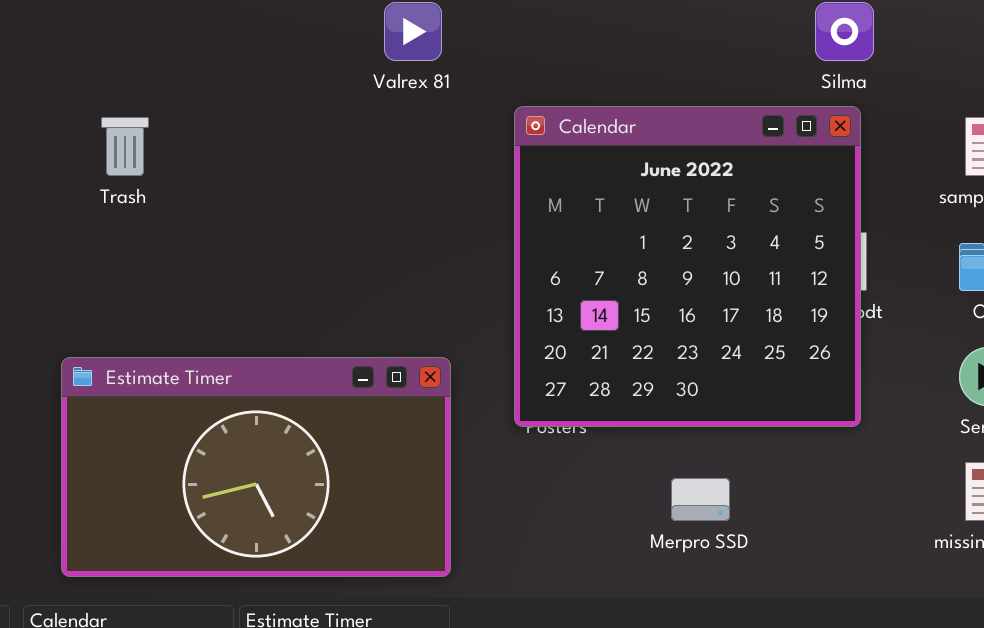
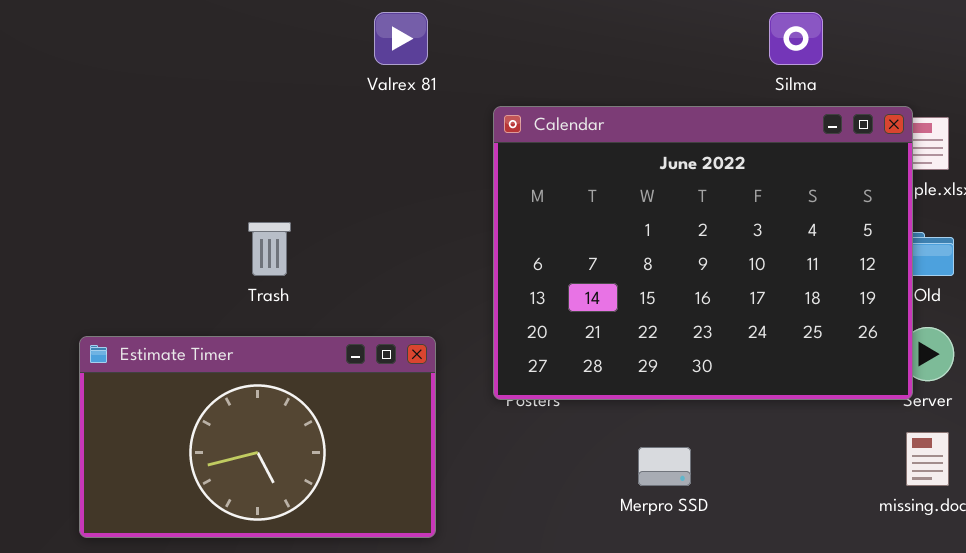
Calendar: [514,106,861,427] -> [493,106,913,400], resized
Trash: [101,117,149,176] -> [248,222,291,276], moved

